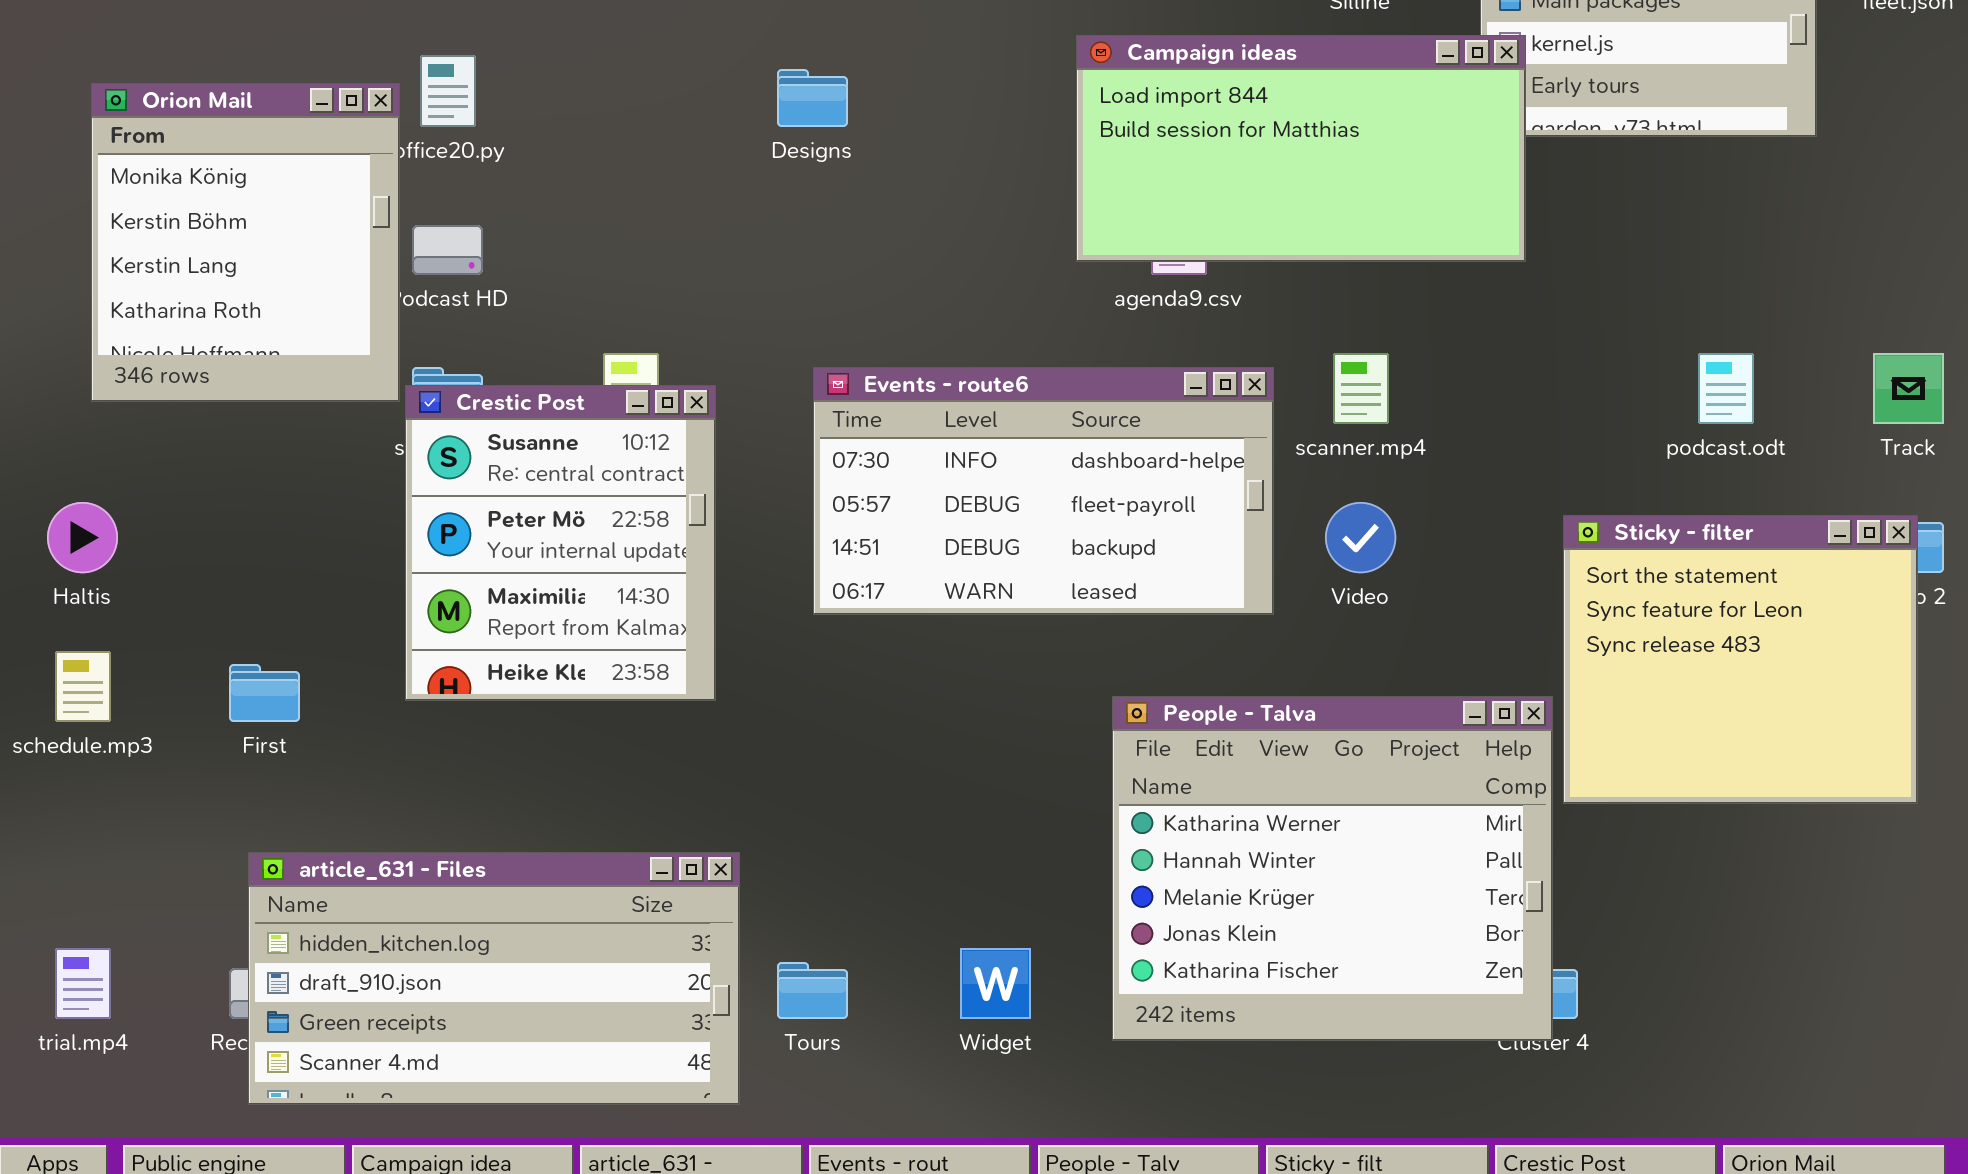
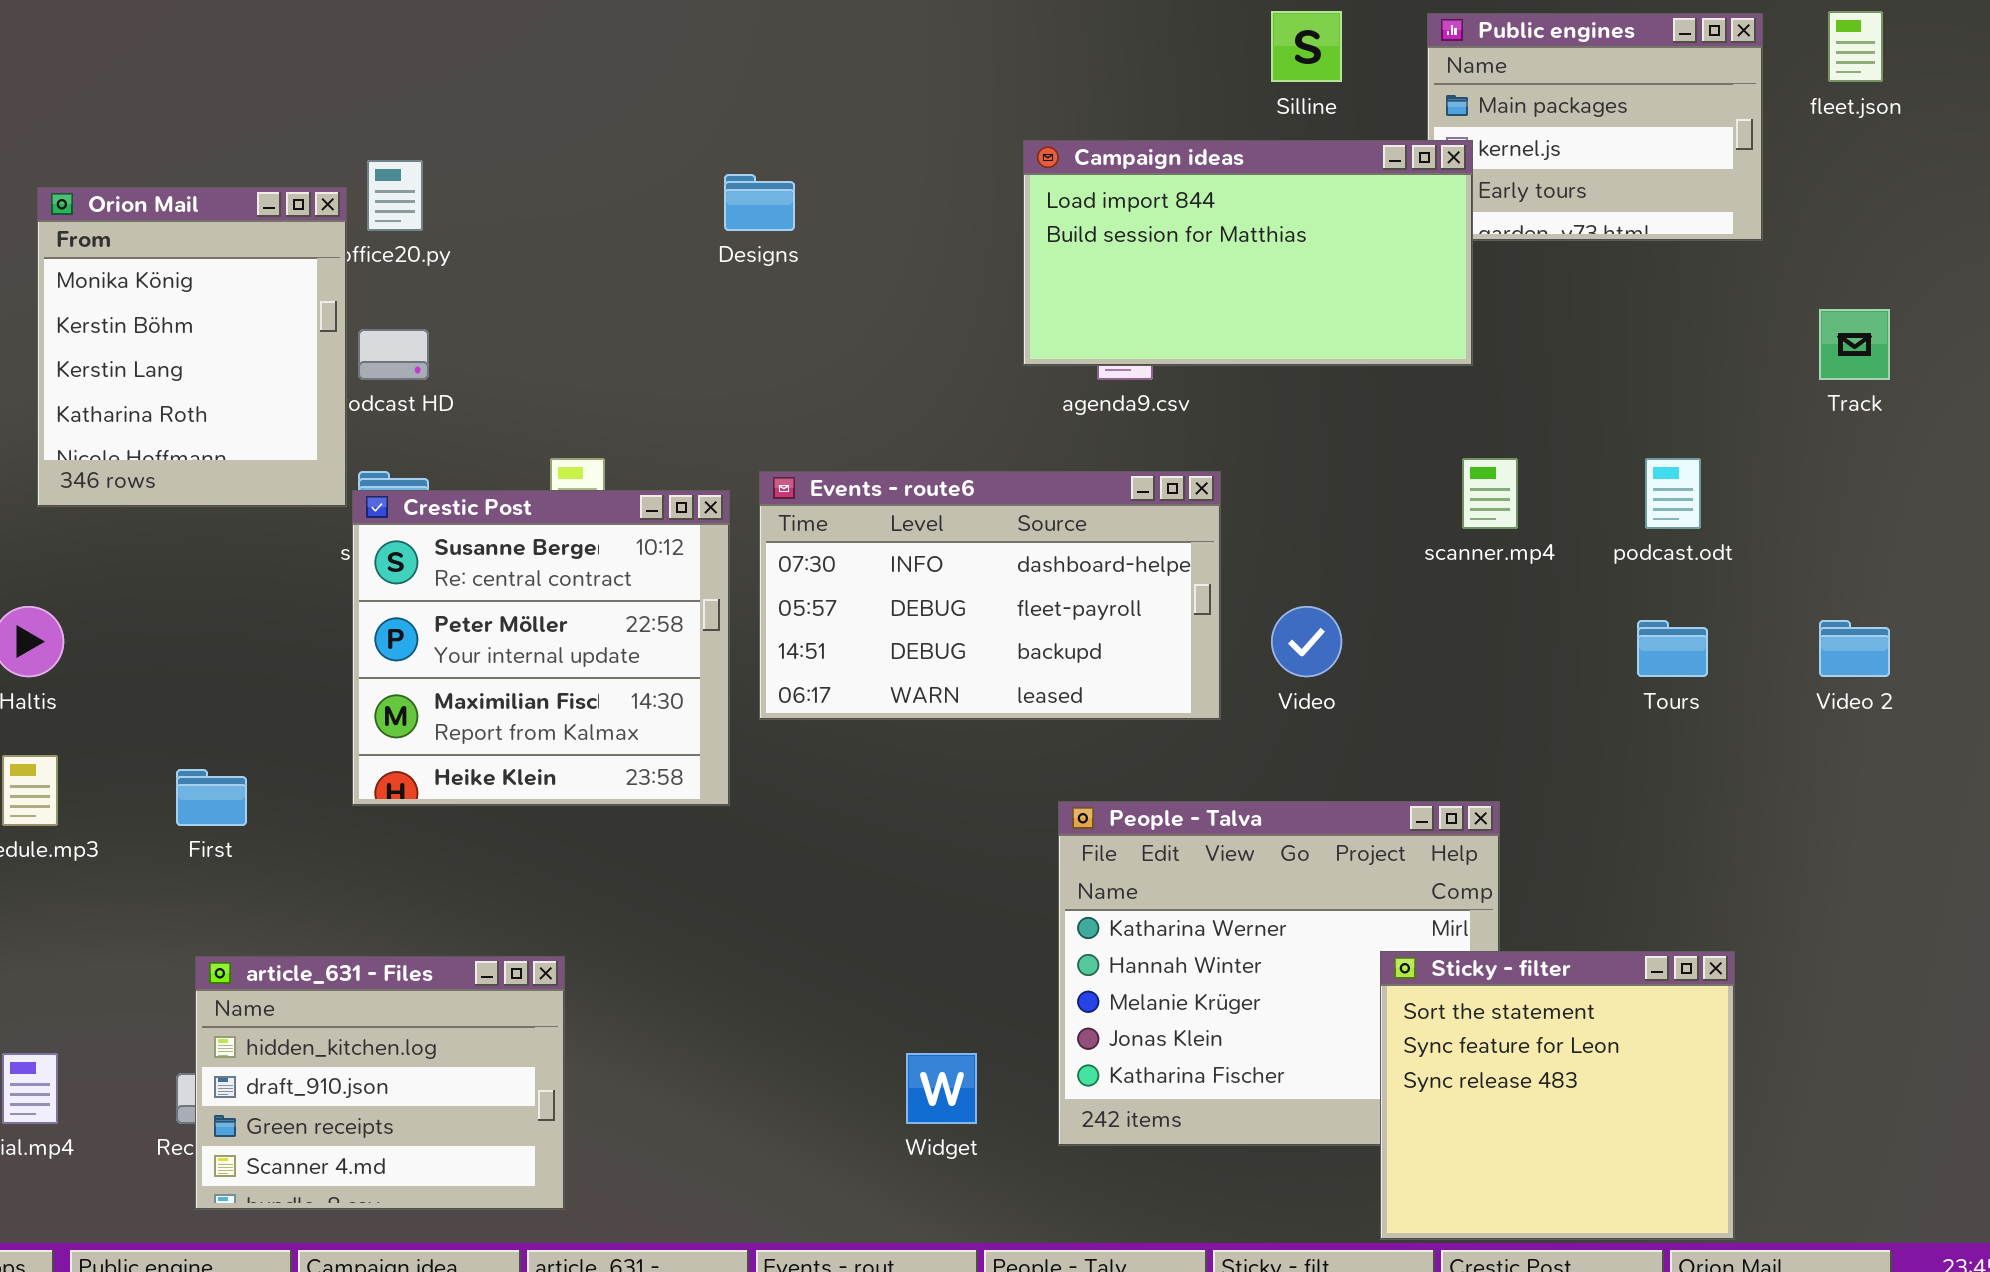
scanner.mp4: [1333,353,1389,424] -> [1462,458,1518,529], moved
Track: [1873,353,1944,424] -> [1819,309,1890,380], moved
Crestic Post: [405,385,716,701] -> [352,490,730,806], resized
Sticky - filter: [1563,515,1918,804] -> [1380,951,1735,1240], moved
article_631 - Files: [248,852,740,1105] -> [195,956,565,1210], resized
Tours: [777,962,848,1019] -> [1637,620,1708,677], moved

